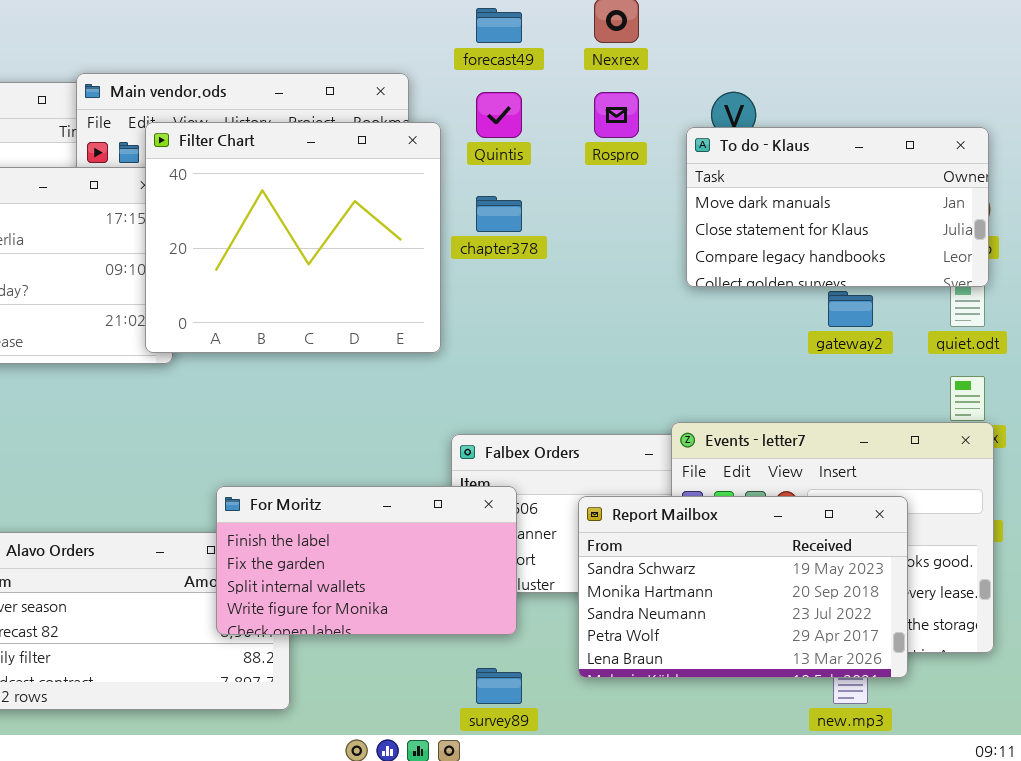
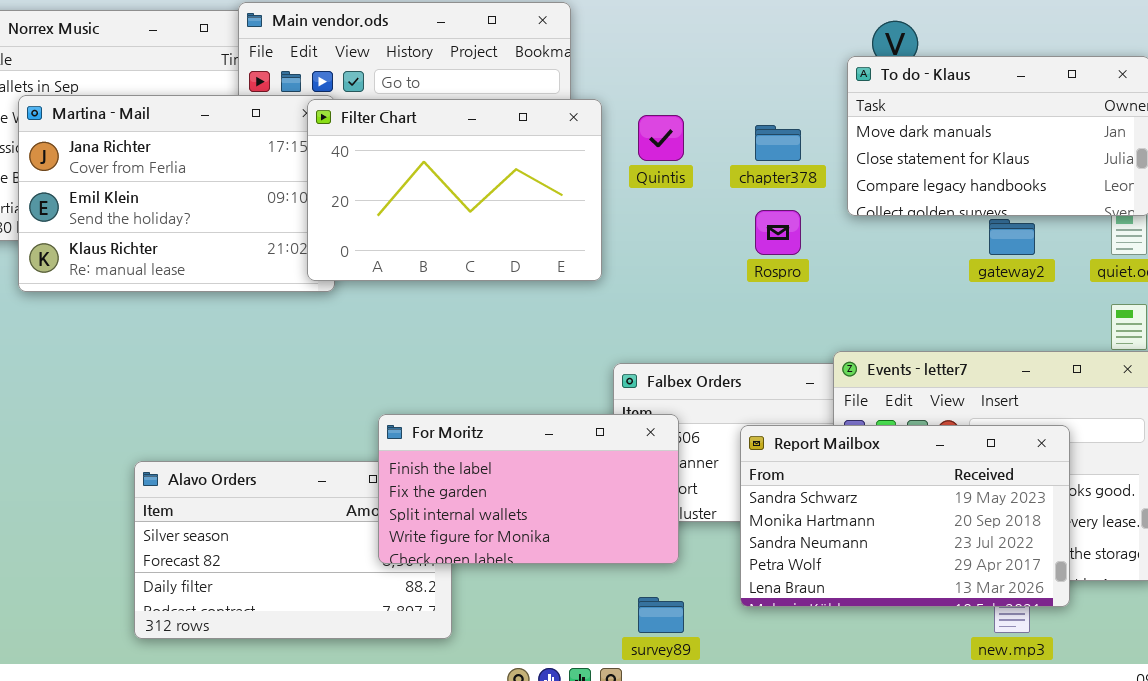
Quintis: [476,92,522,138] -> [638,115,684,161], moved
Rospro: [594,92,639,138] -> [755,210,801,255], moved
Filter Chart: [145,122,441,353] -> [307,99,602,281], resized
chapter378: [476,196,522,232] -> [755,125,801,161], moved

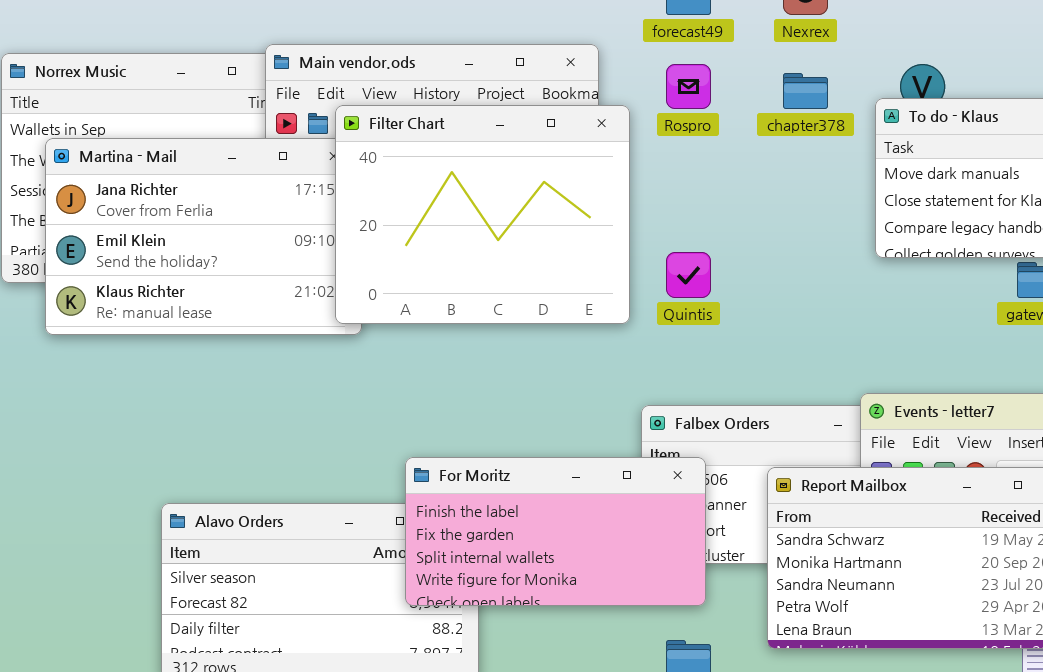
Filter Chart: [307,99,602,281] -> [335,105,630,324], resized
Quintis: [638,115,684,161] -> [666,252,711,298], moved
chapter378: [755,125,801,161] -> [783,73,828,109], moved
Rospro: [755,210,801,255] -> [666,64,711,109], moved

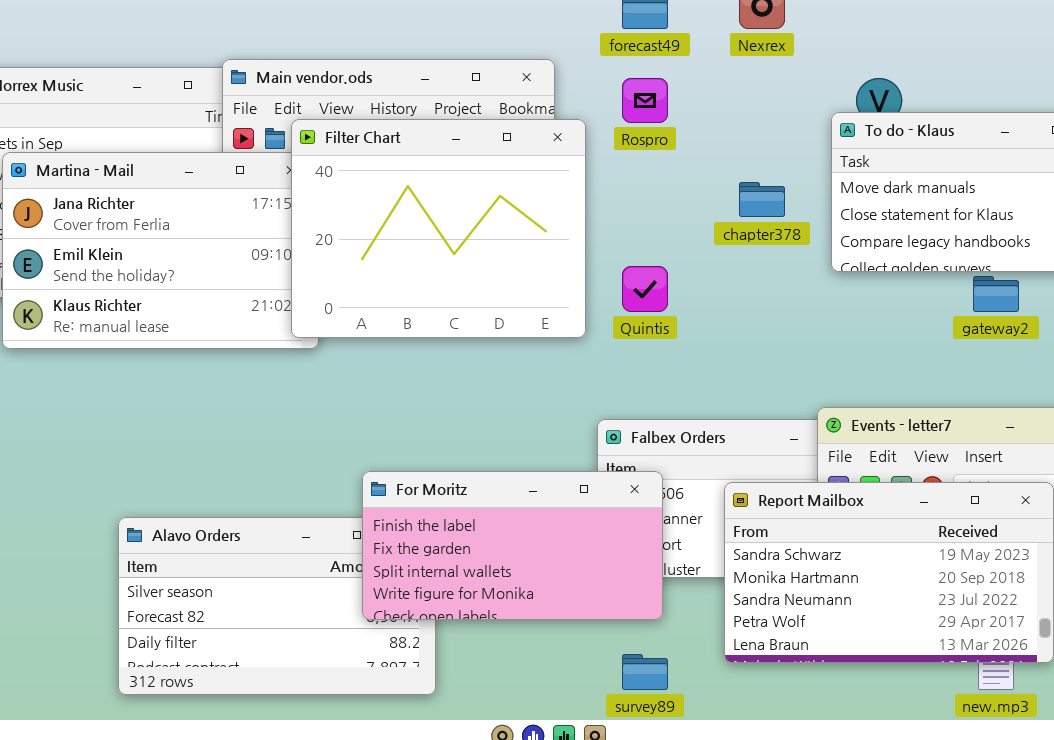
chapter378: [783,73,828,109] -> [739,182,785,217], moved

